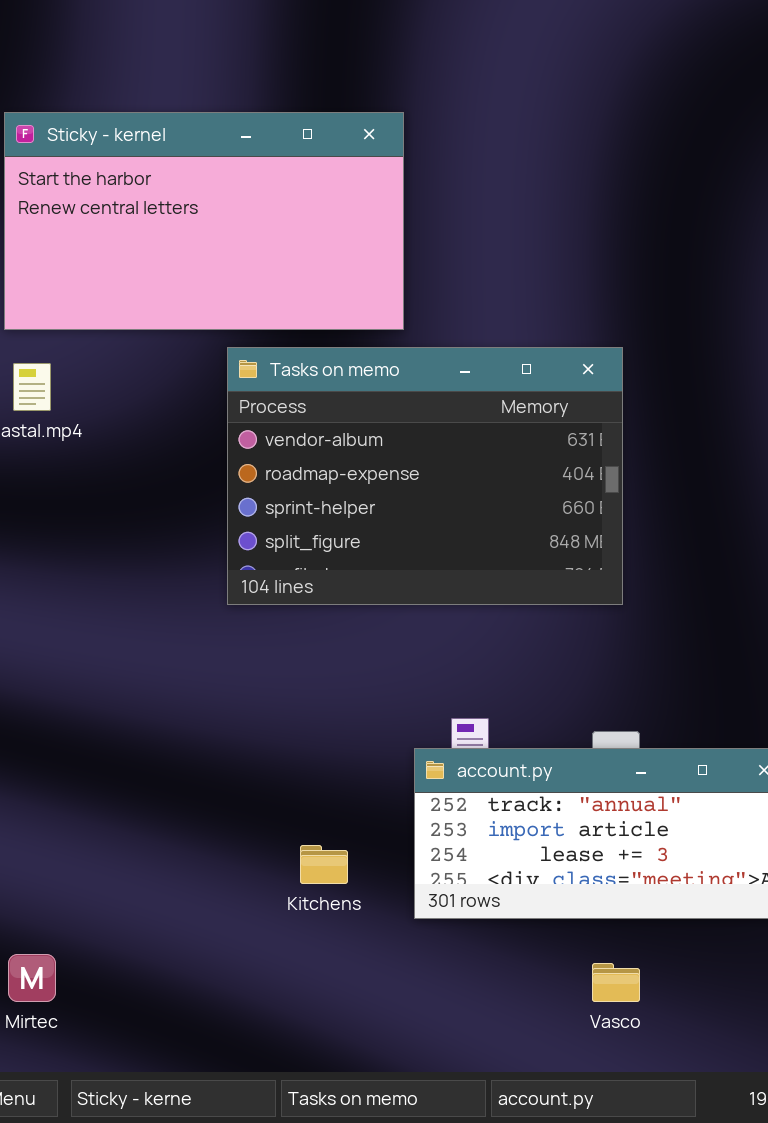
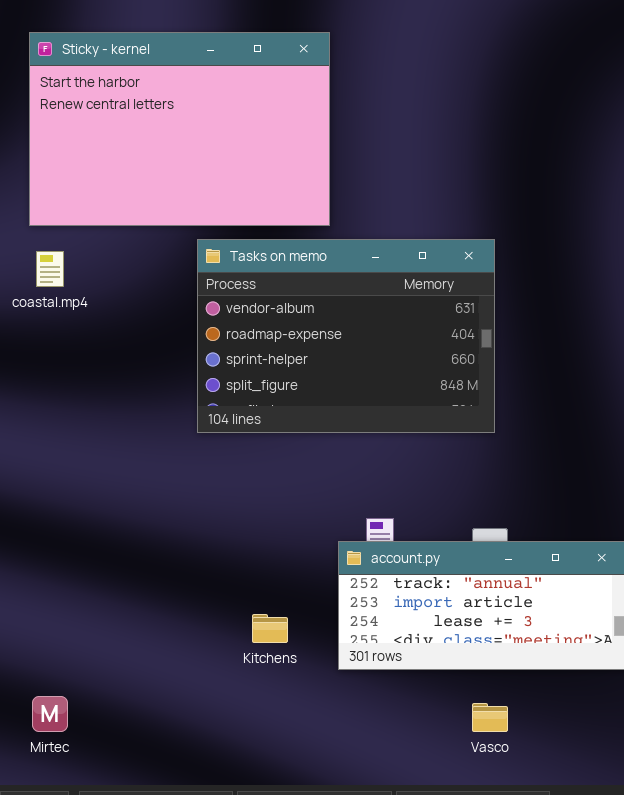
Sticky - kernel: [4,112,404,330] -> [29,32,330,226], resized

